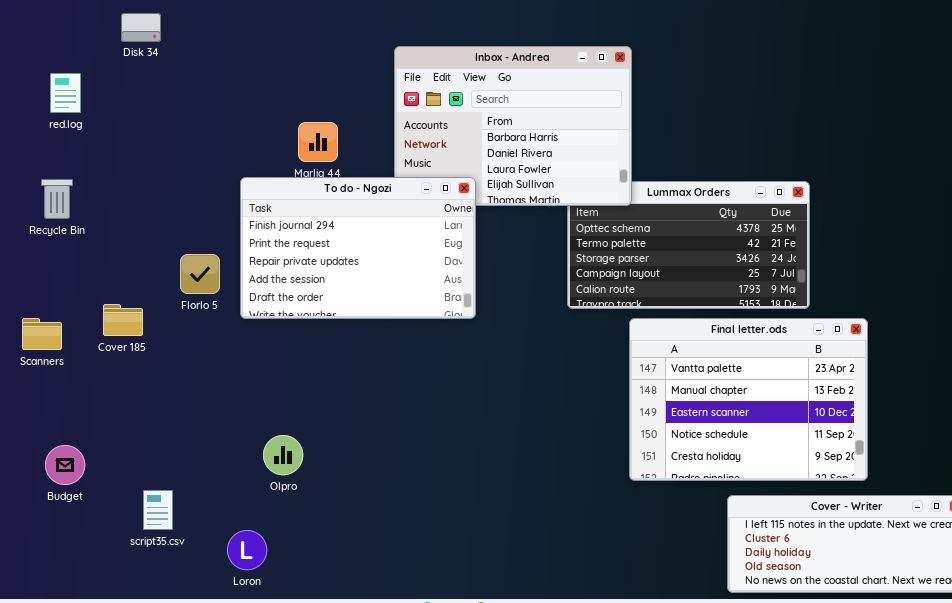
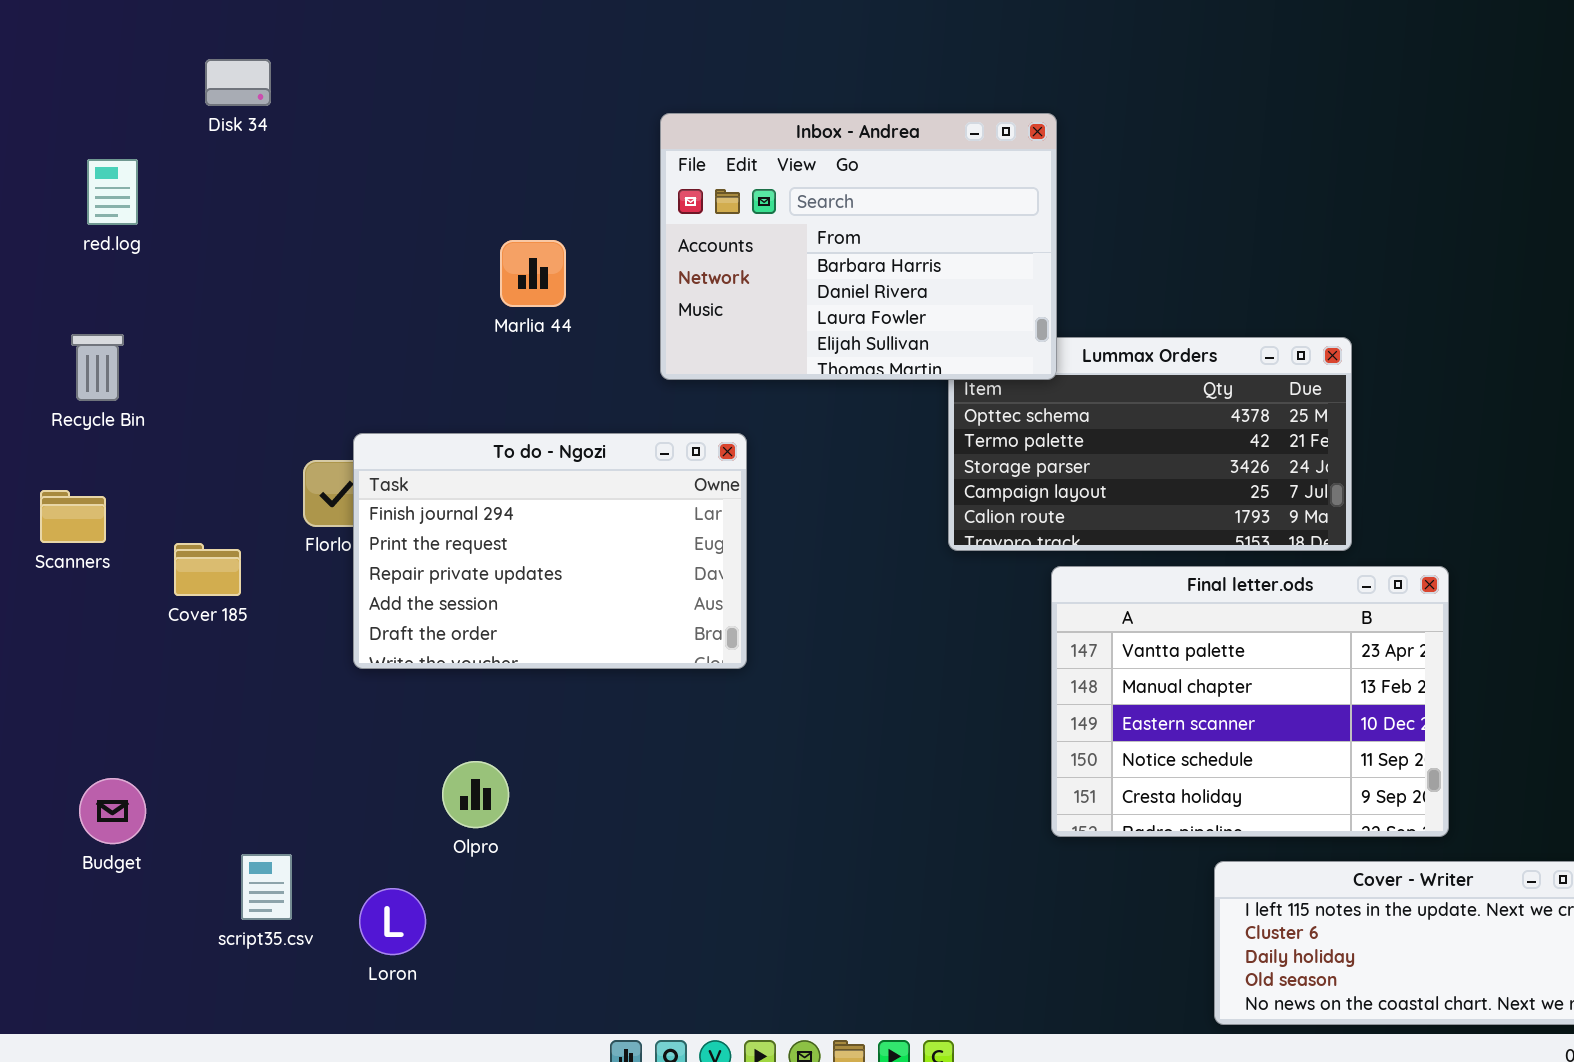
To do - Ngozi: [240,177,476,319] -> [353,433,747,669], moved
Scanners: [22,318,62,350] -> [40,490,106,543], moved
Loron: [227,530,267,570] -> [359,888,426,955], moved

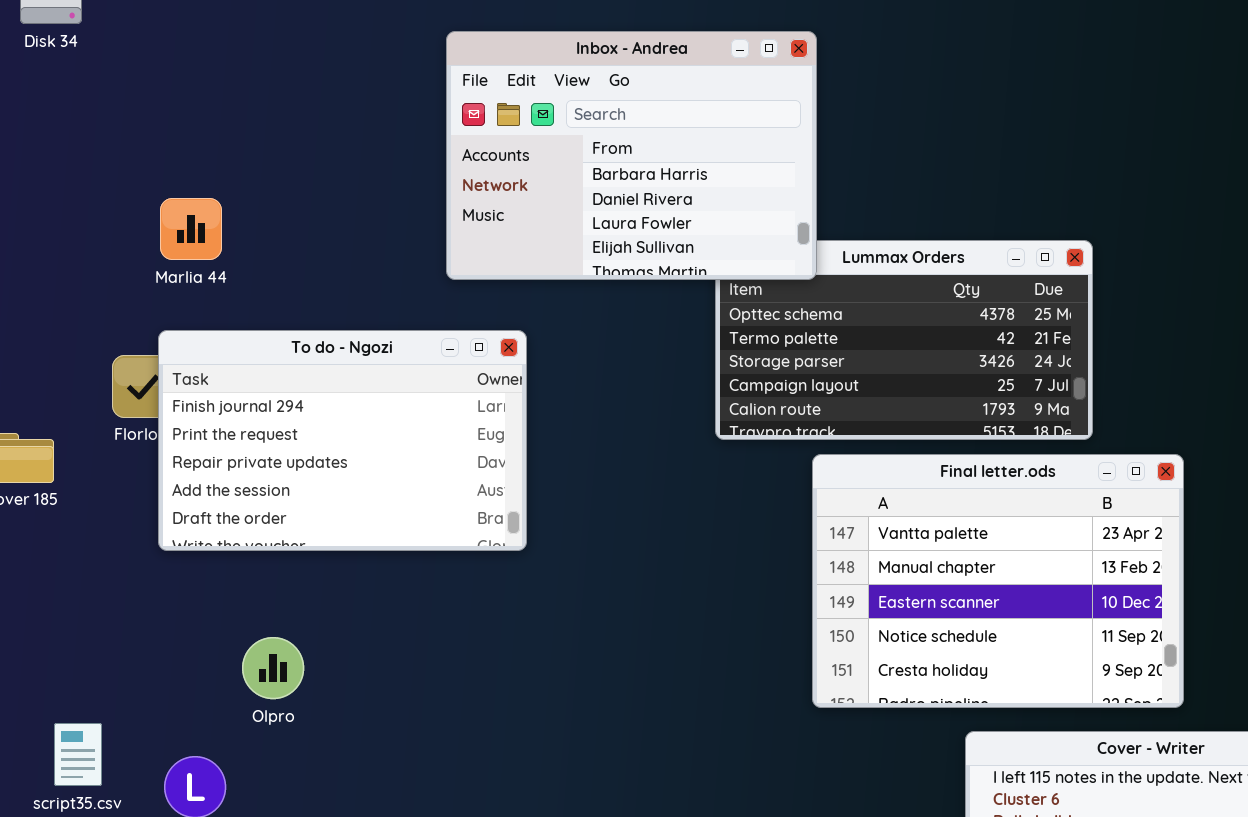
Marlia 44: [500,240,566,307] -> [160,198,222,260], moved

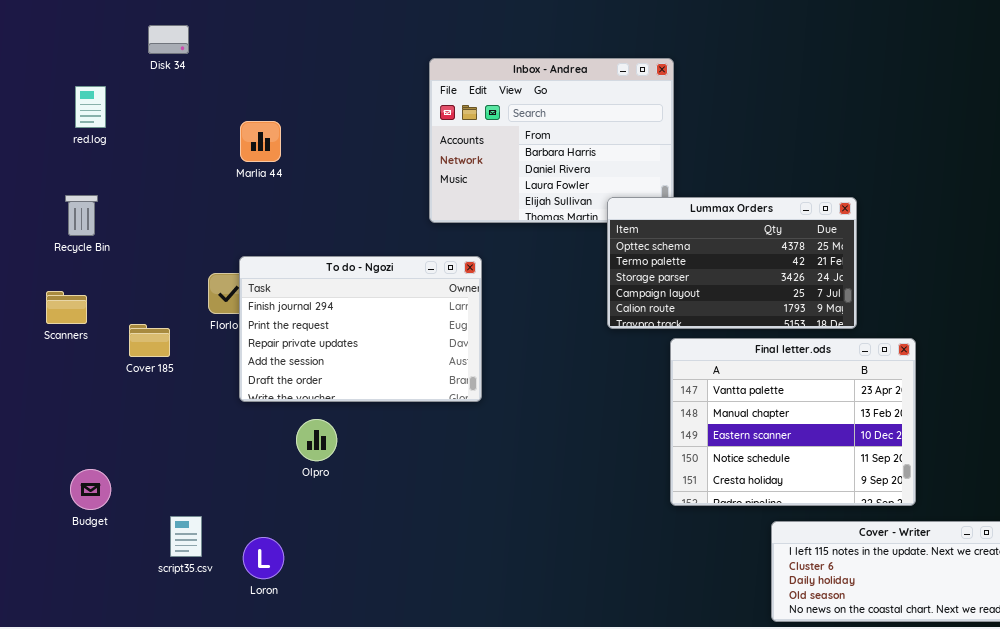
Marlia 44: [160,198,222,260] -> [240,121,281,162], moved
Lummax Orders: [715,240,1093,440] -> [607,197,857,329], raised
Olpro: [242,637,304,699] -> [296,419,337,461], moved

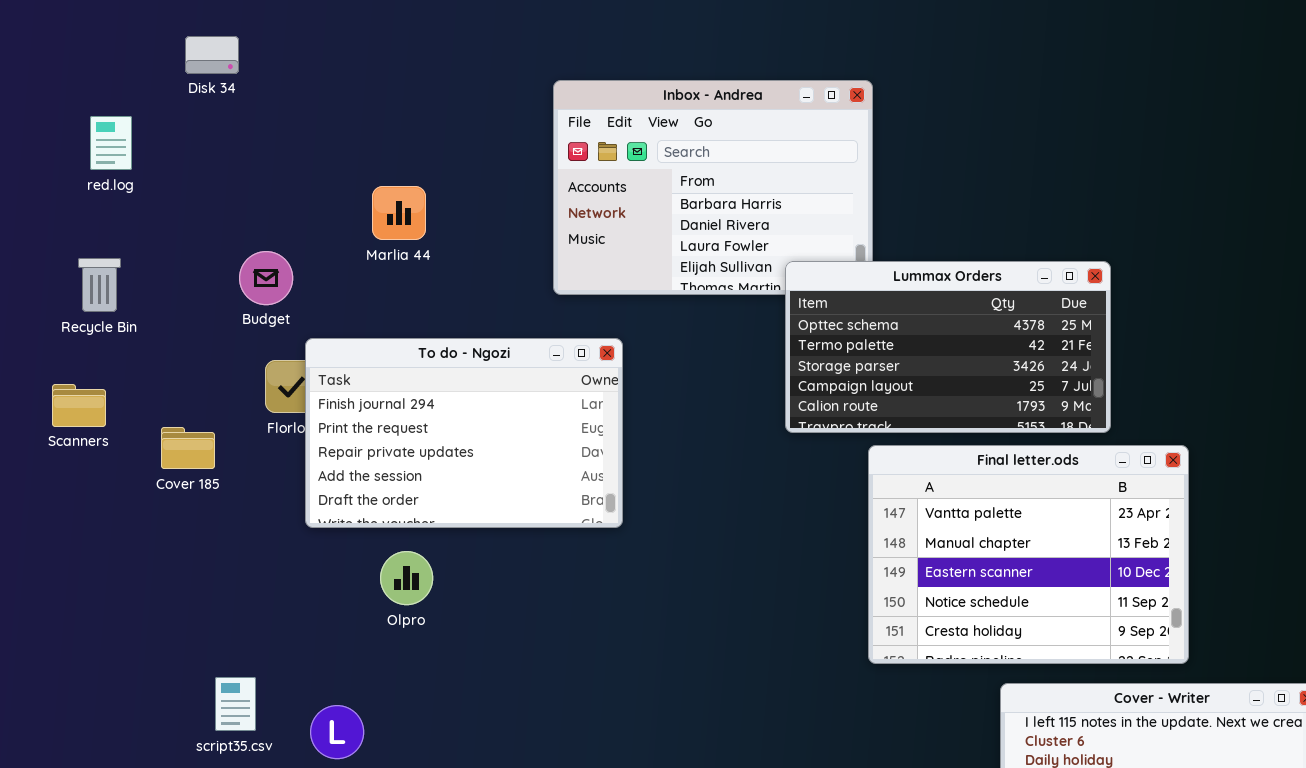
Marlia 44: [240,121,281,162] -> [372,186,426,240], moved
Budget: [70,469,111,510] -> [239,251,293,305], moved

